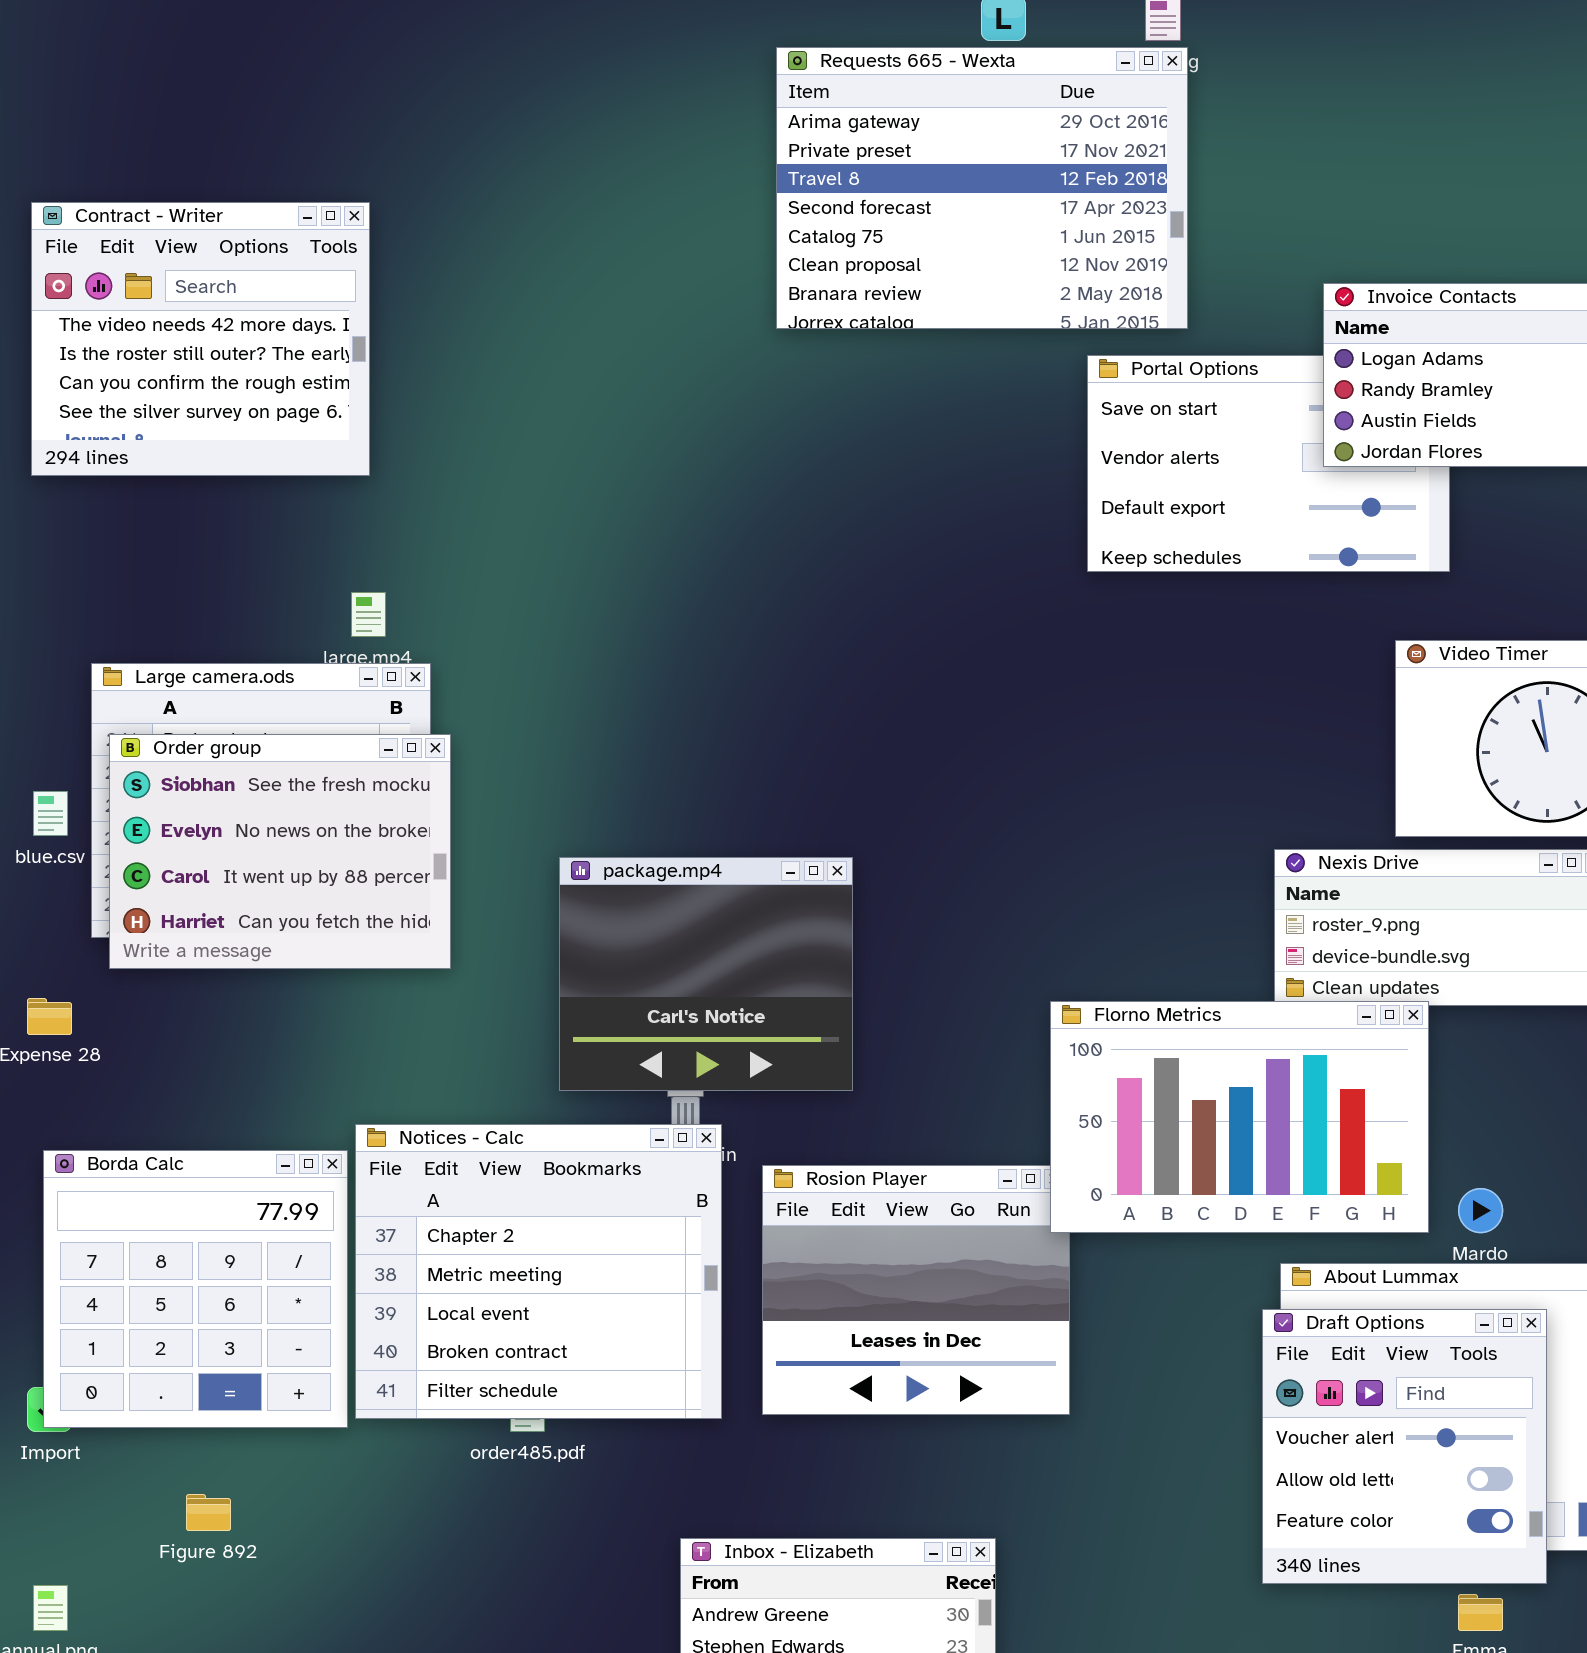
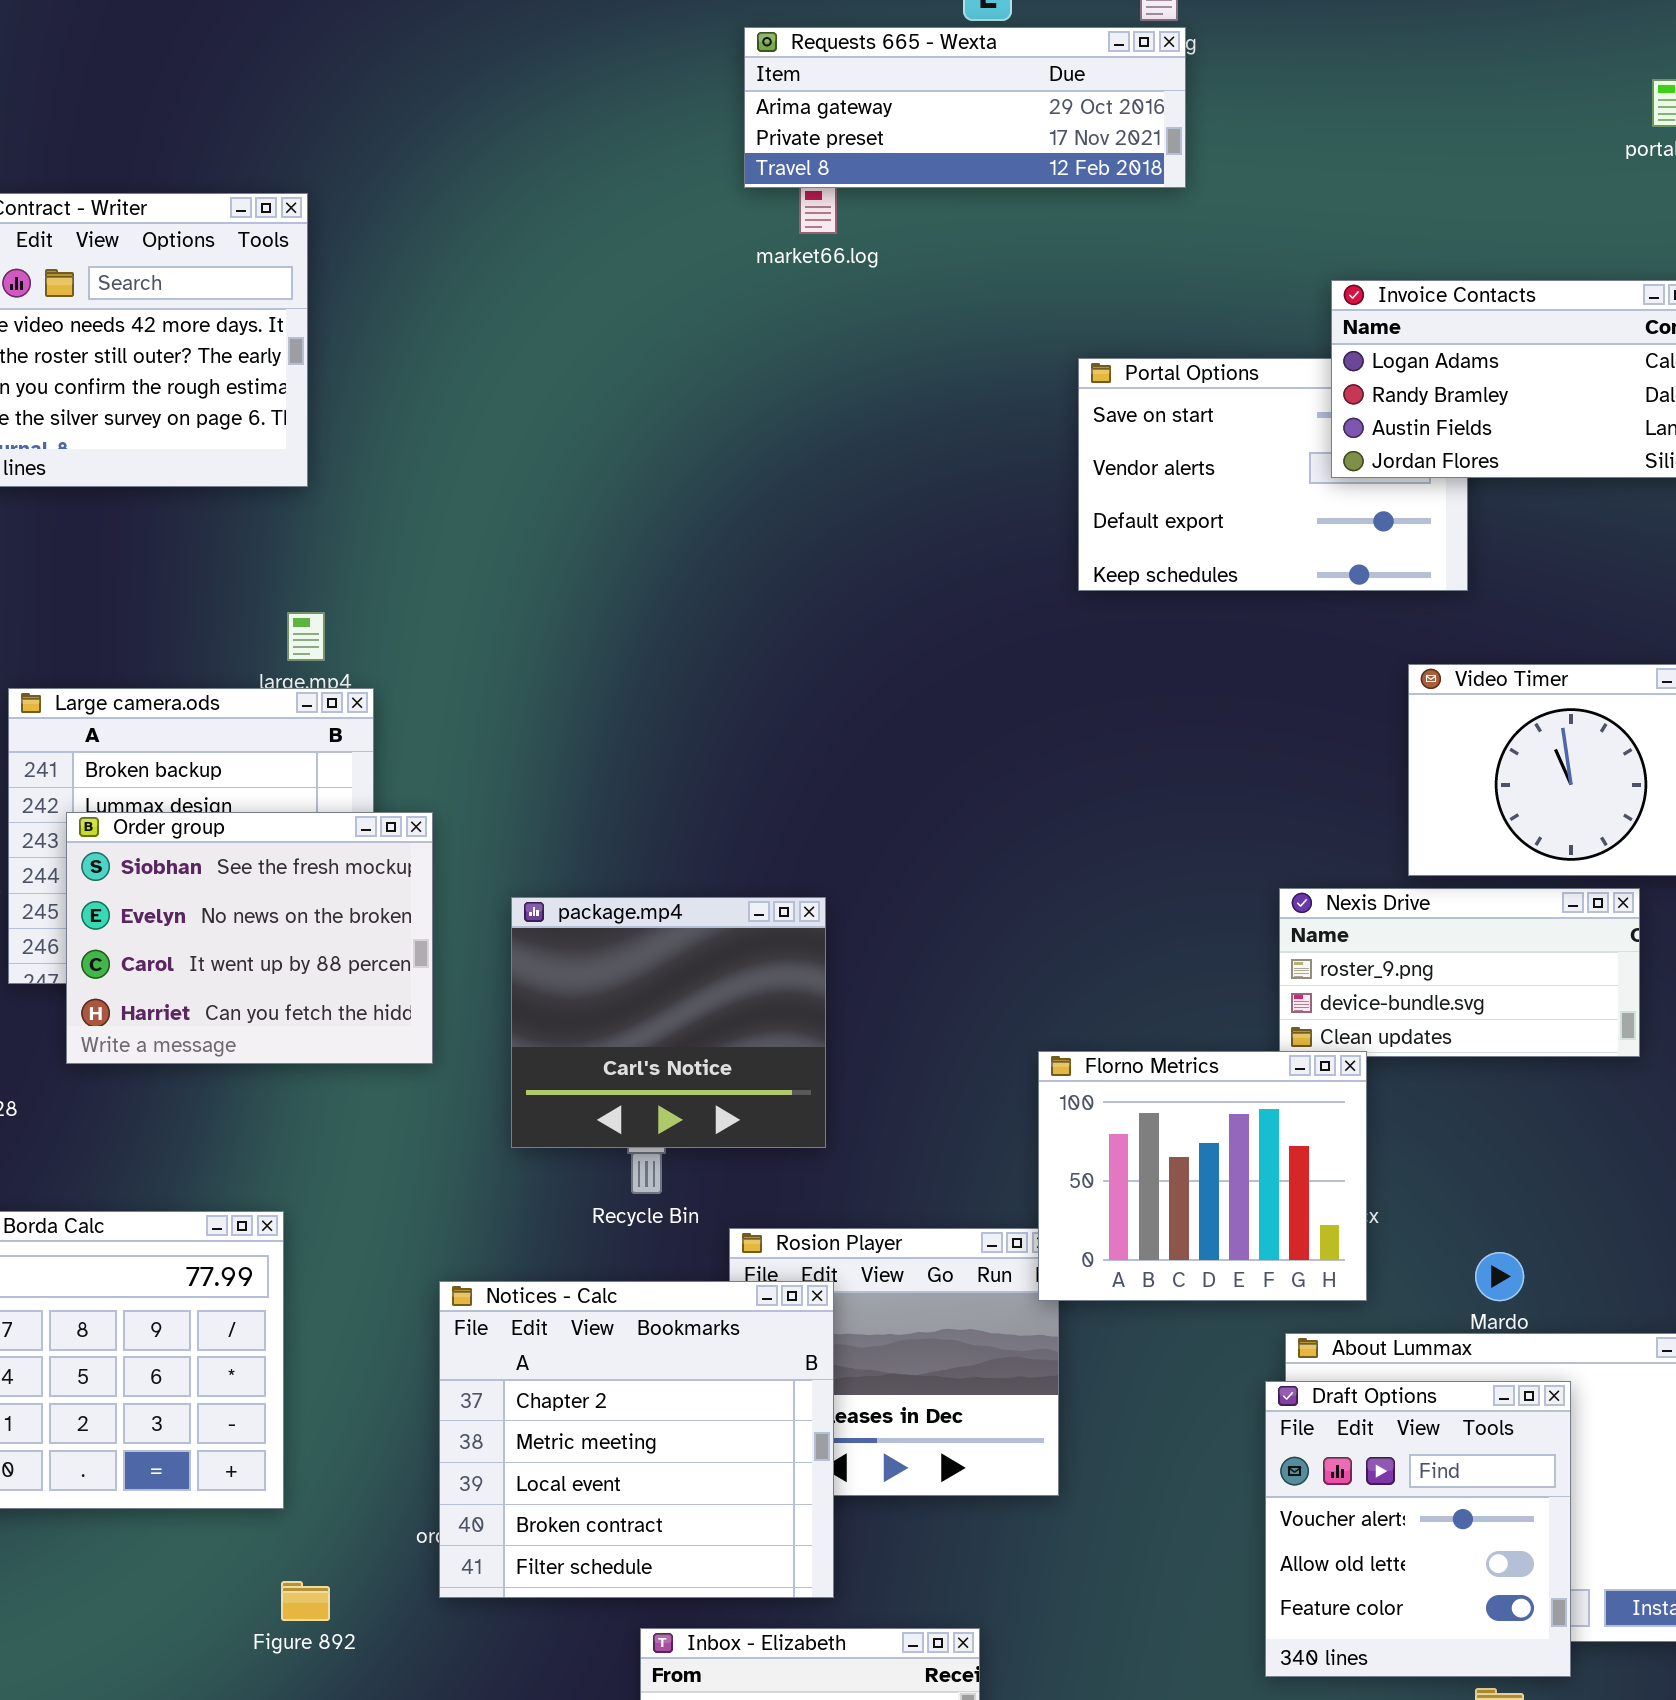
Requests 665 - Wexta: [776,47,1188,329] -> [744,27,1186,188], resized
Order group: [109,734,451,969] -> [66,812,433,1064], moved
Florno Metrics: [1050,1001,1429,1233] -> [1038,1051,1367,1301], resized
Notices - Calc: [355,1124,722,1419] -> [439,1281,834,1598], moved
Figure 892: [186,1494,231,1531] -> [281,1581,330,1621], moved

